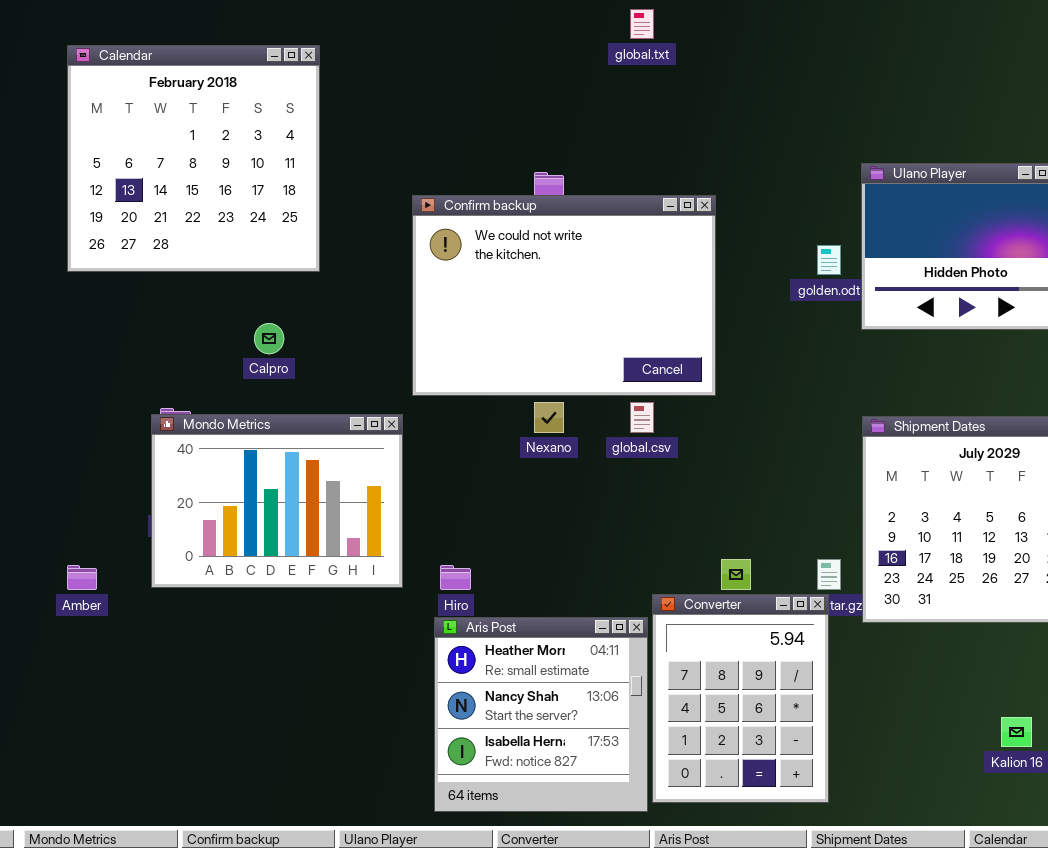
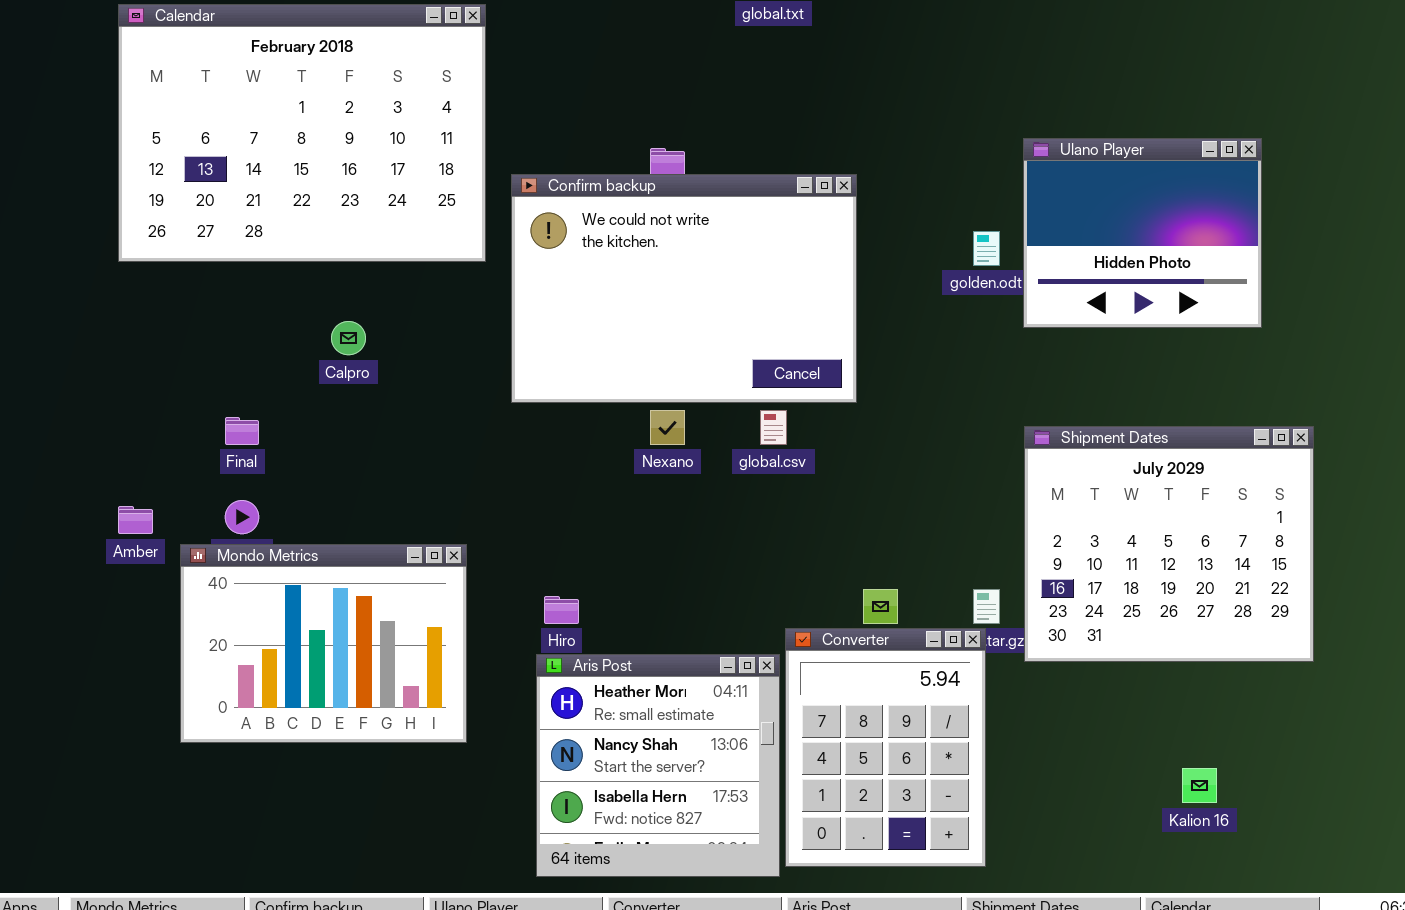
Calendar: [67,45,320,272] -> [118,4,486,262], resized
Mondo Metrics: [151,414,403,588] -> [180,544,467,743], moved
Amber: [67,565,97,590] -> [118,506,153,534], moved

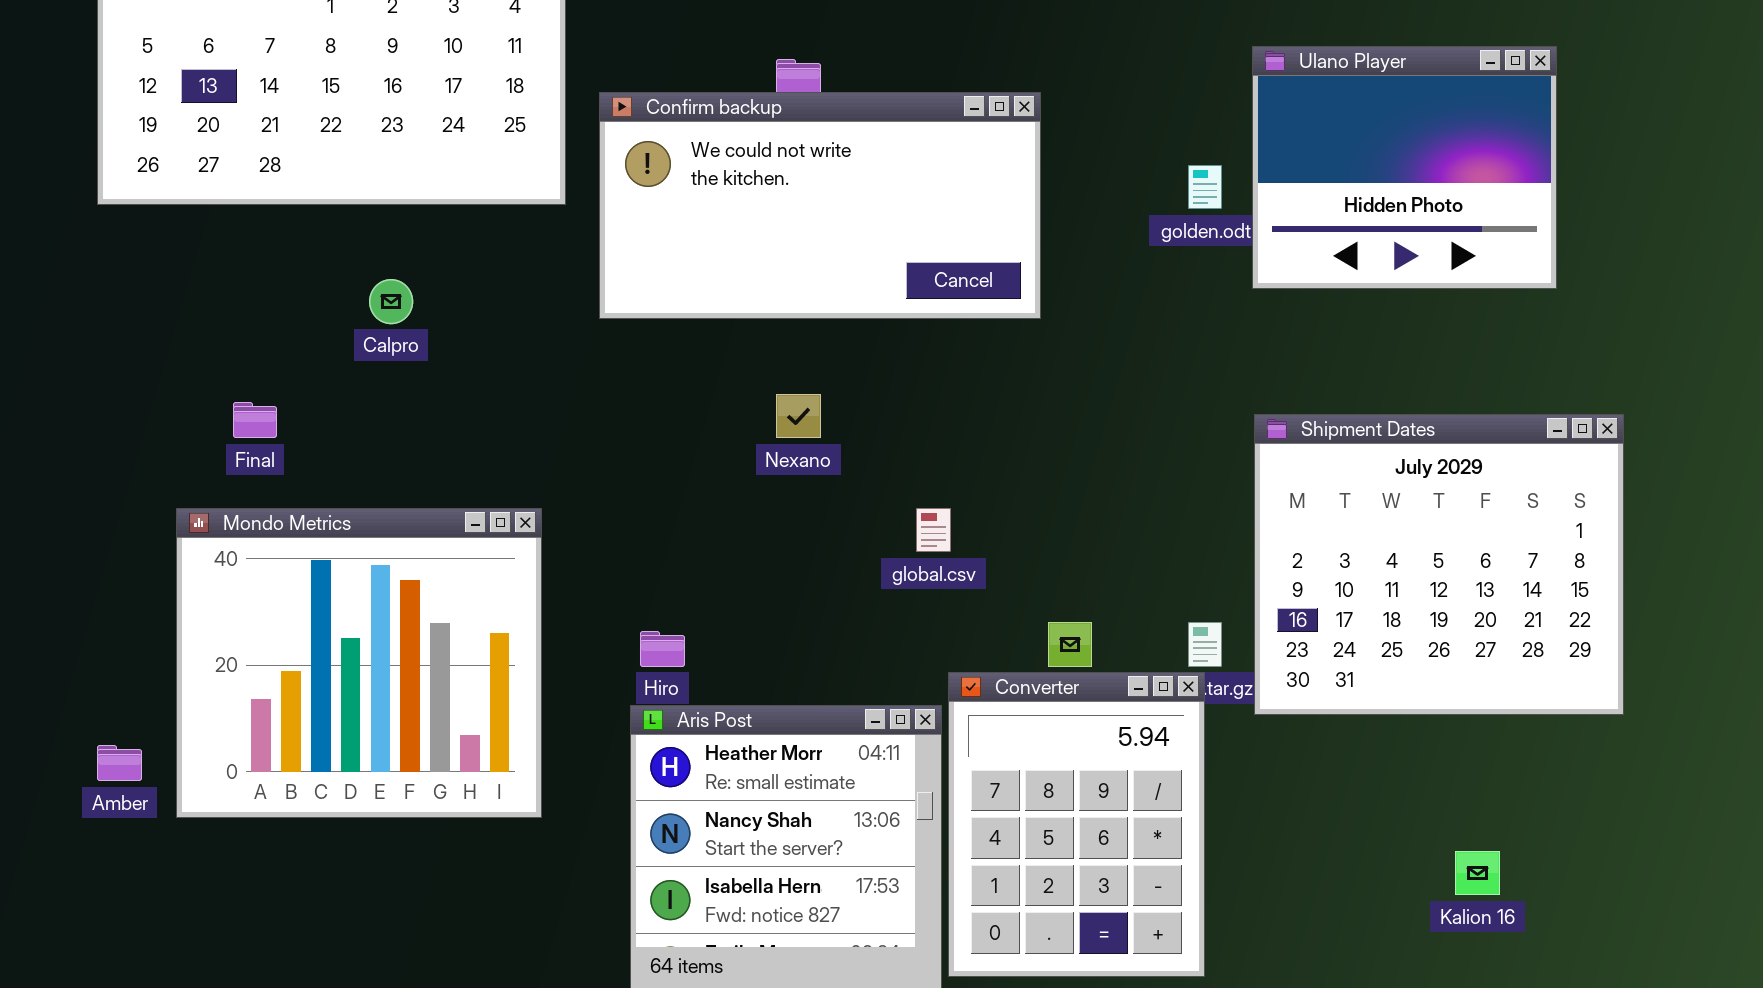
Confirm backup: [511,174,857,403] -> [599,92,1041,319], resized
global.csv: [760,410,787,445] -> [916,508,951,552], moved
Amber: [118,506,153,534] -> [97,745,142,781], moved
Mondo Metrics: [180,544,467,743] -> [176,508,542,818], resized

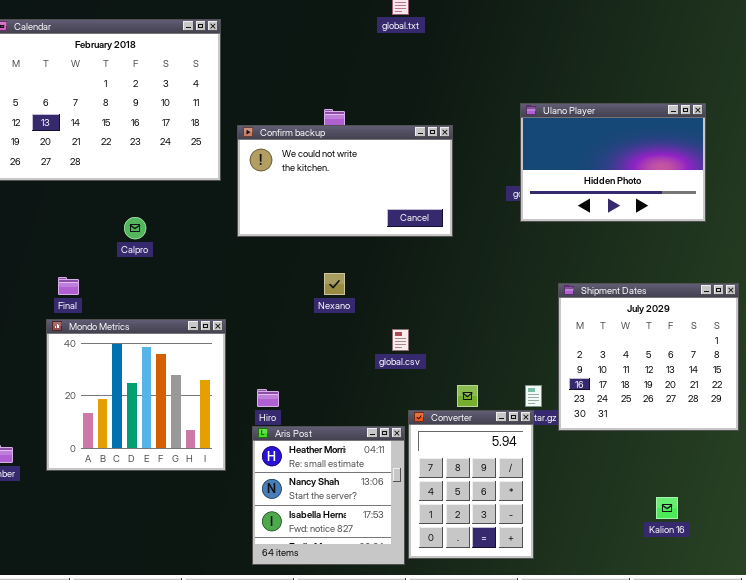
Ulano Player: [1252,46,1557,289] -> [520,103,706,222], resized
Mondo Metrics: [176,508,542,818] -> [46,319,226,471], moved

